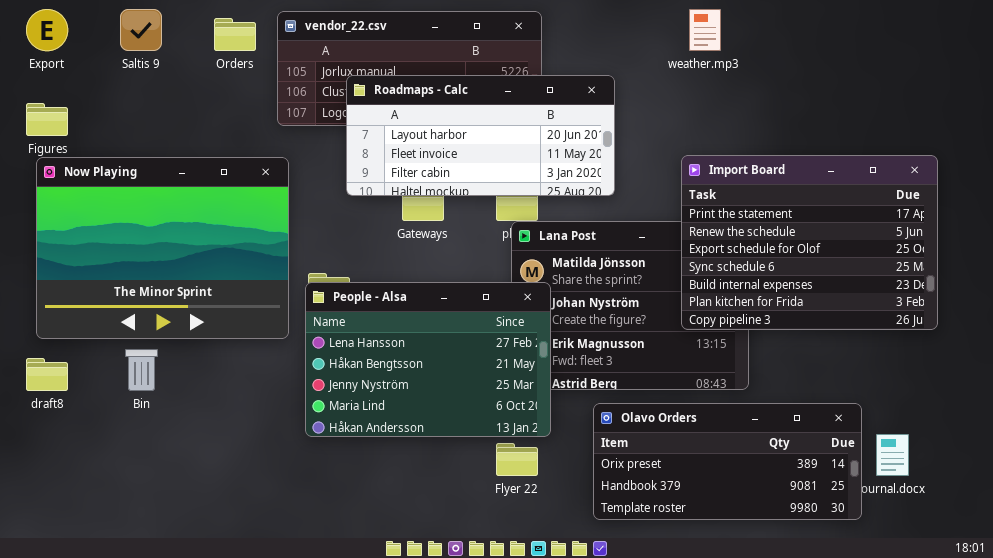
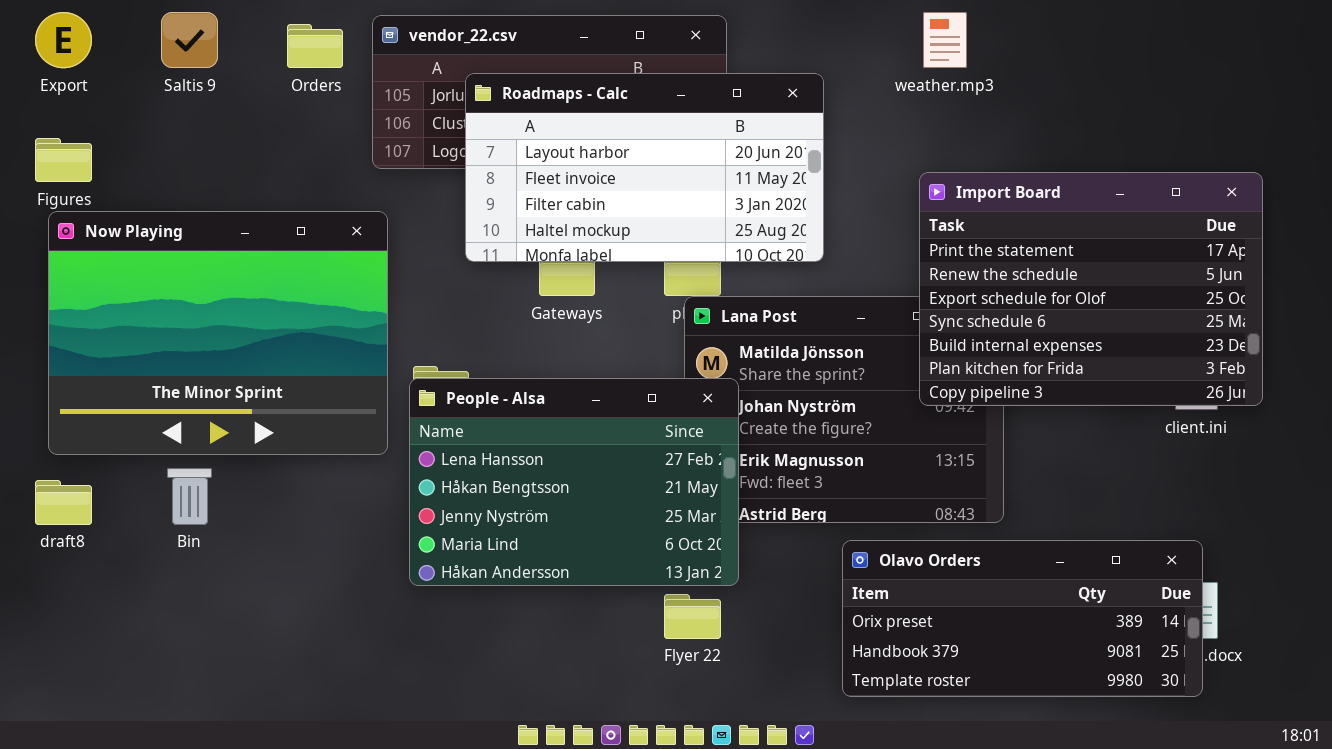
Roadmaps - Calc: [346,75,615,196] -> [465,73,824,262], resized
Import Board: [681,155,938,330] -> [919,172,1263,406], moved
Olavo Orders: [593,403,862,520] -> [842,540,1203,697], moved

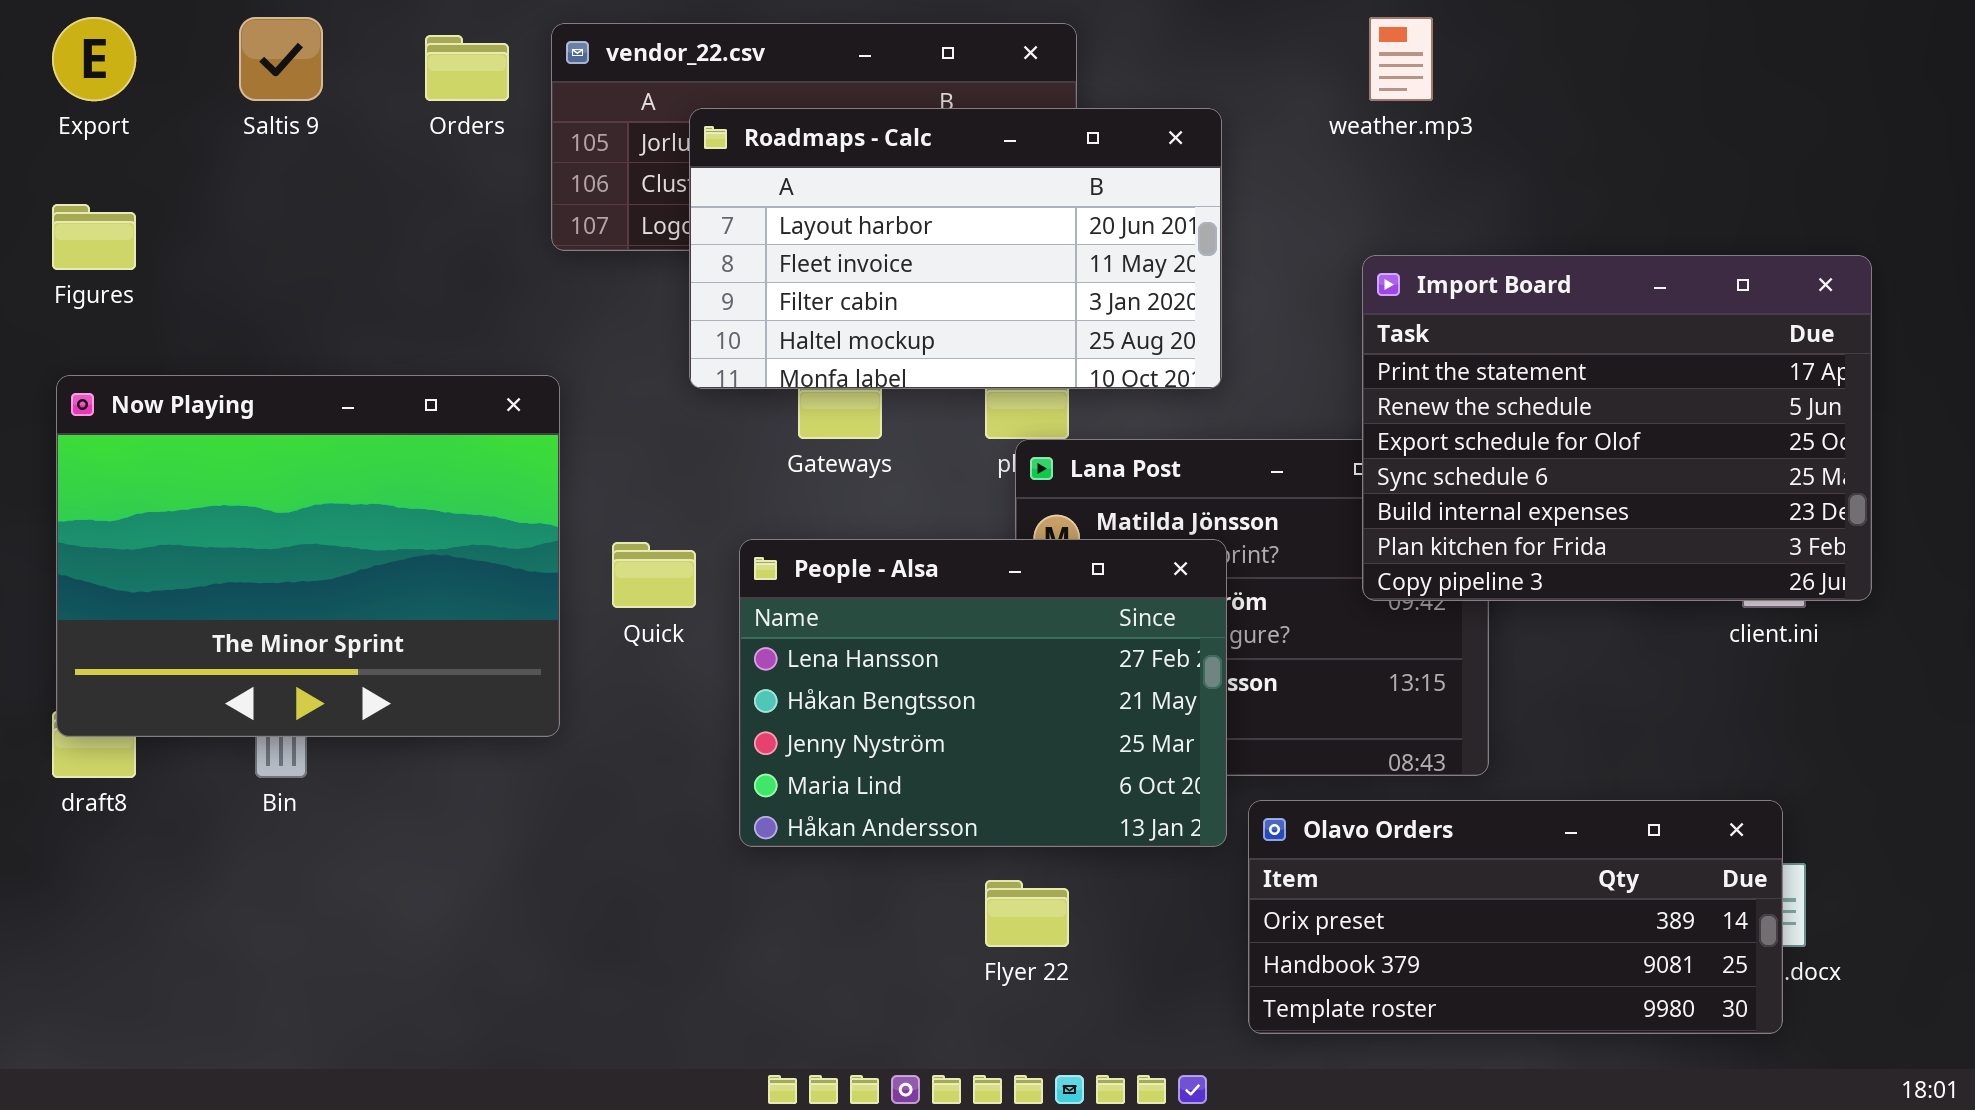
Now Playing: [48,211,388,455] -> [56,375,560,737], moved
People - Alsa: [409,378,739,586] -> [739,539,1227,847], moved

